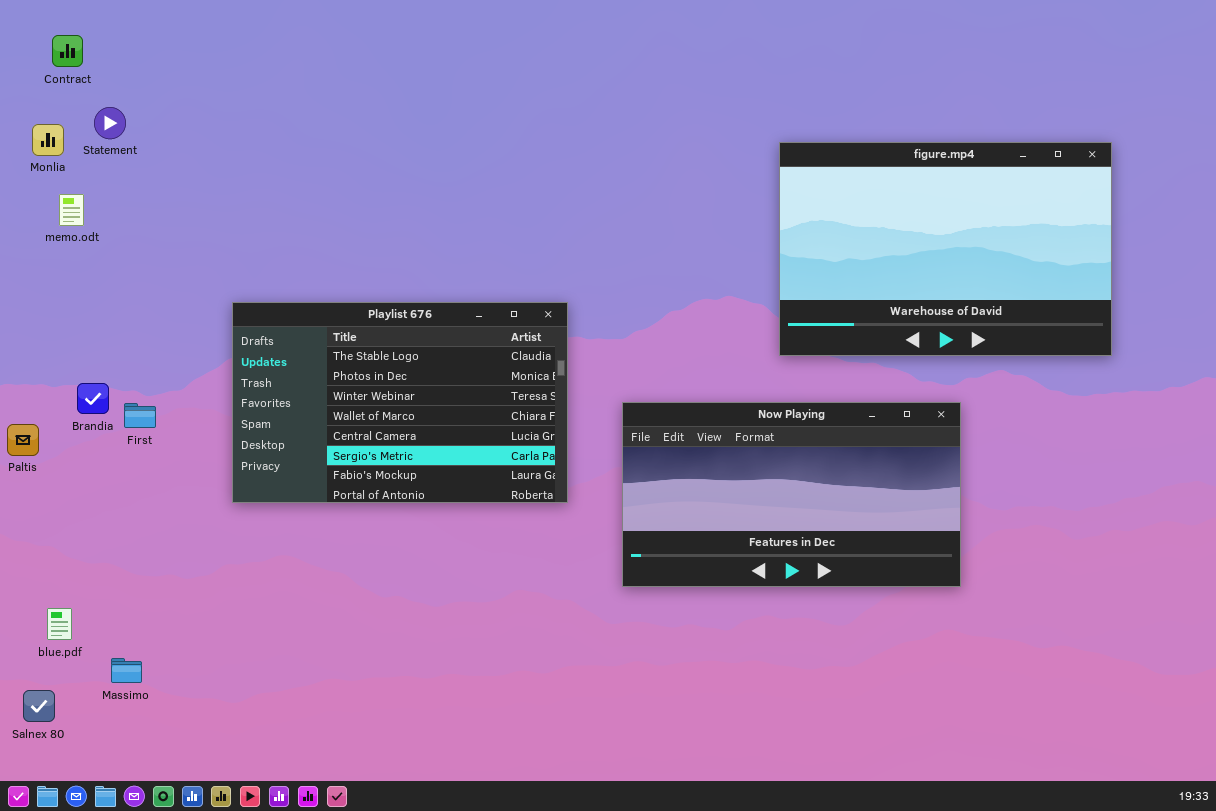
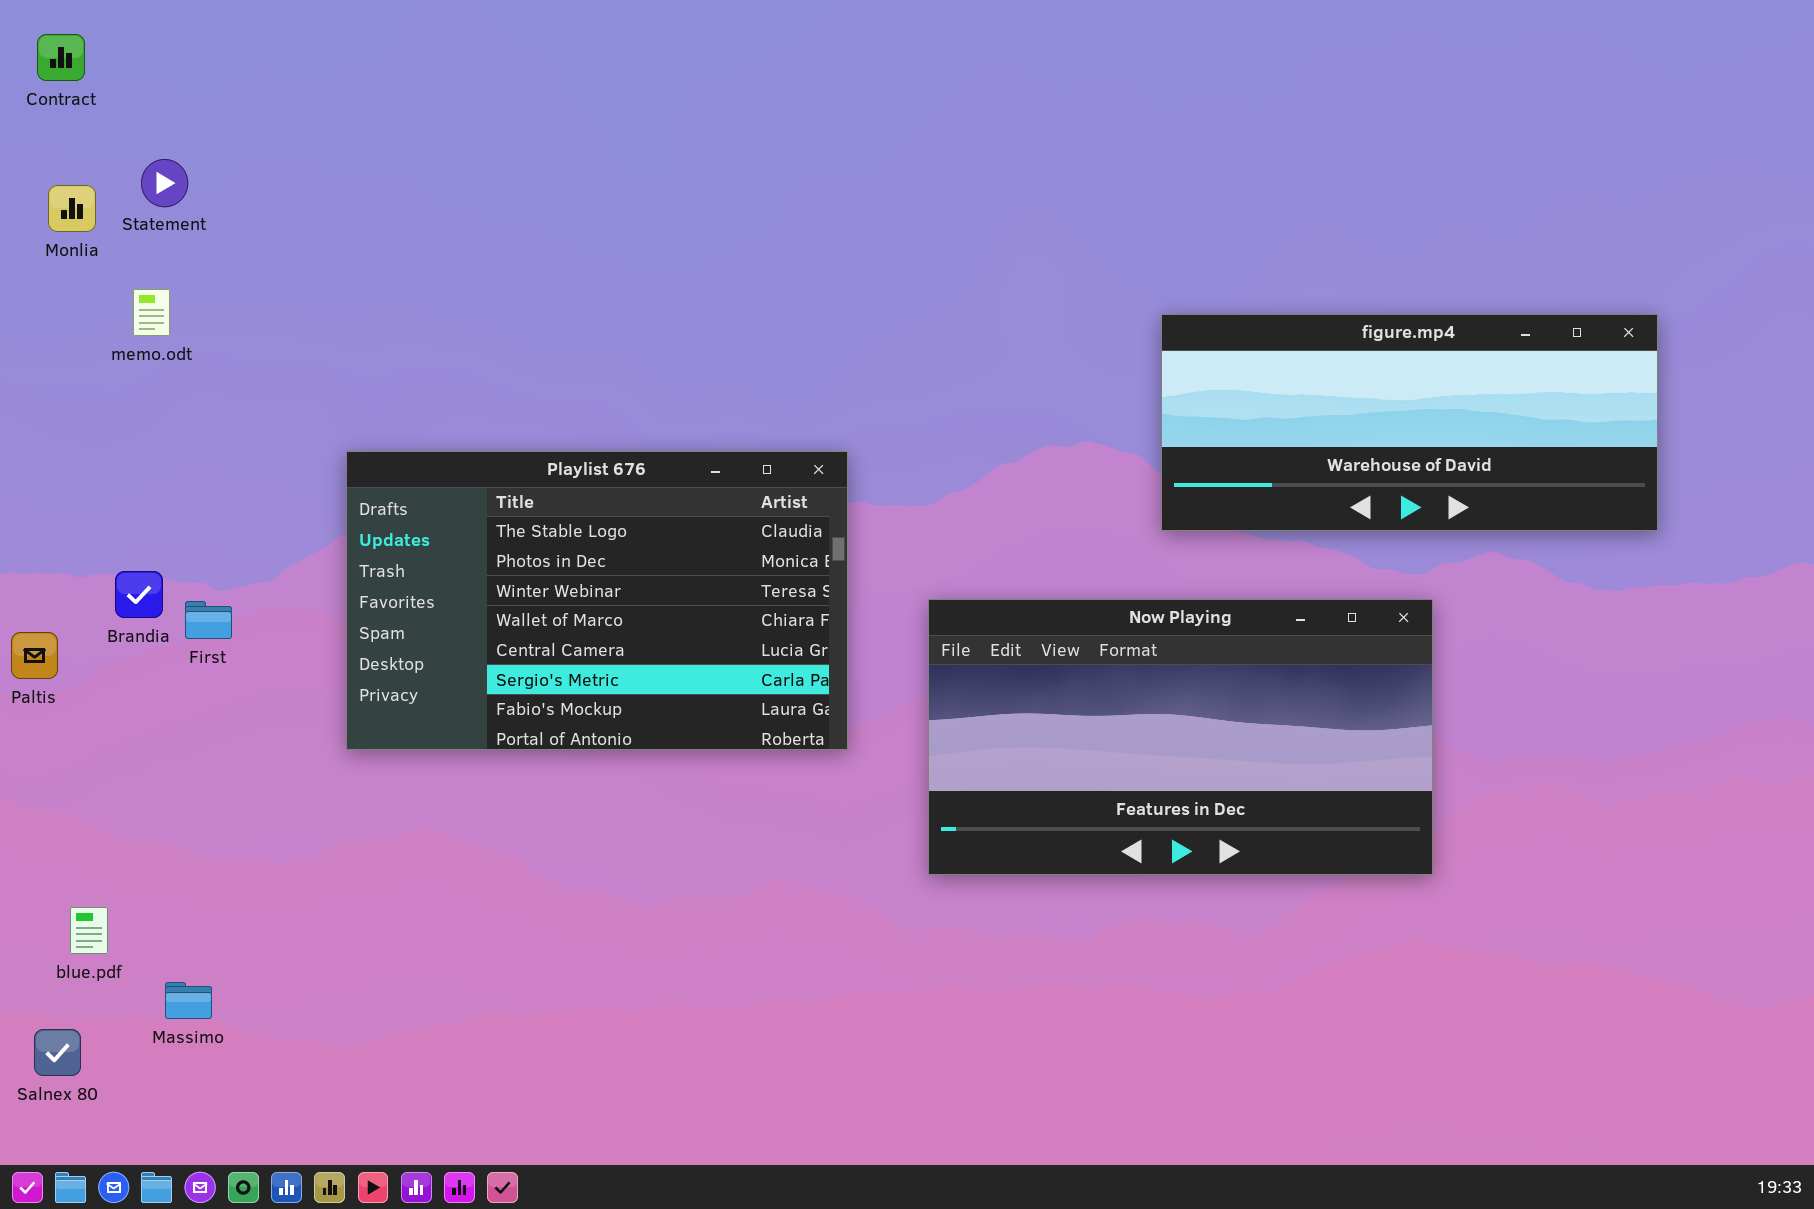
Contract: [52,35,83,67] -> [37,34,85,81], moved
figure.mp4: [779,142,1112,356] -> [1161,314,1658,531], resized
memo.odt: [59,194,84,226] -> [133,289,170,336], moved

